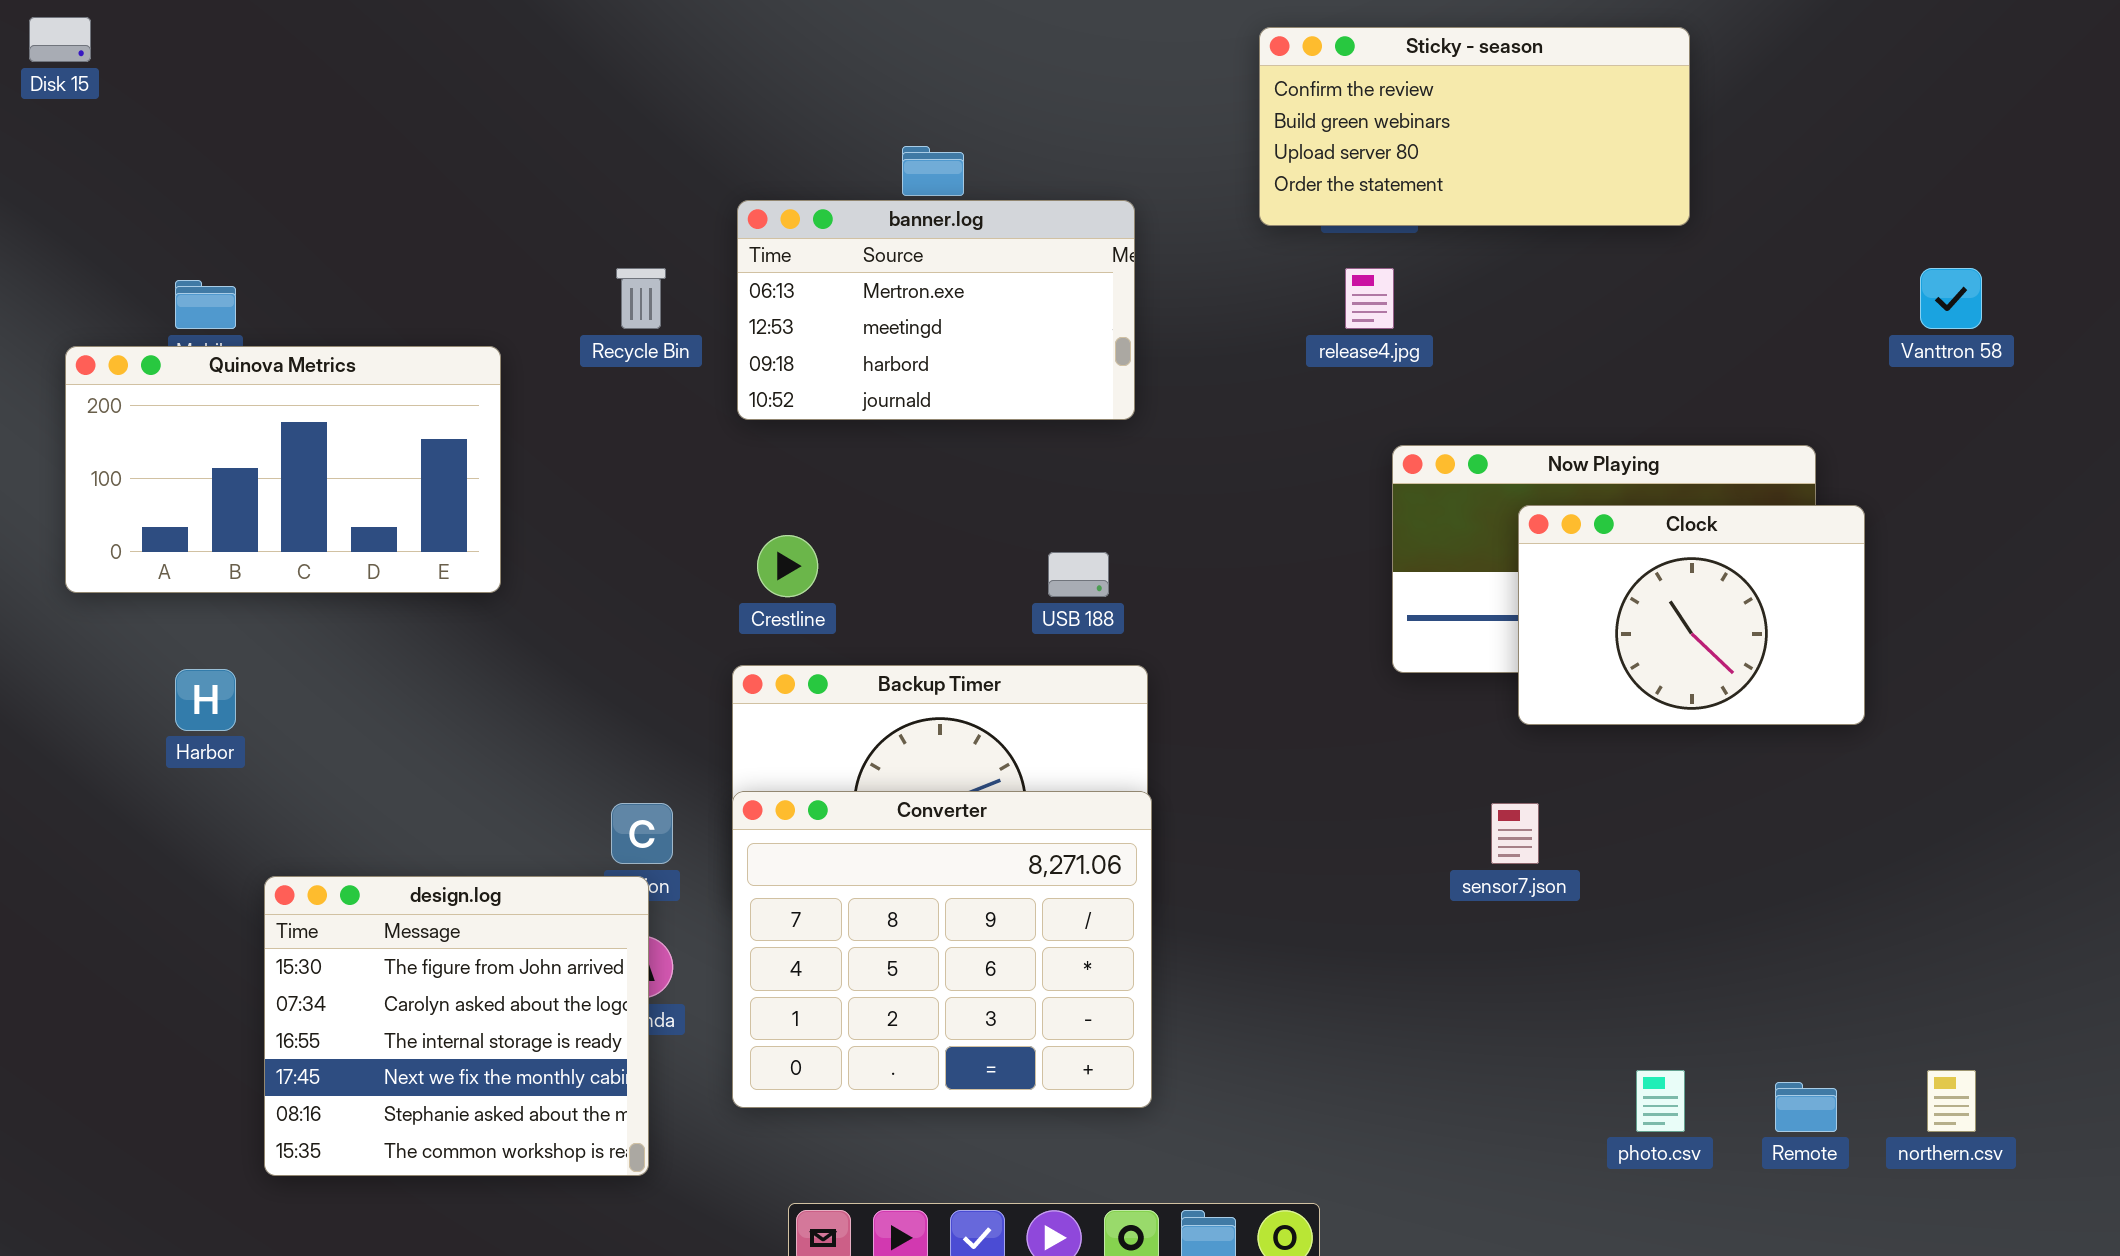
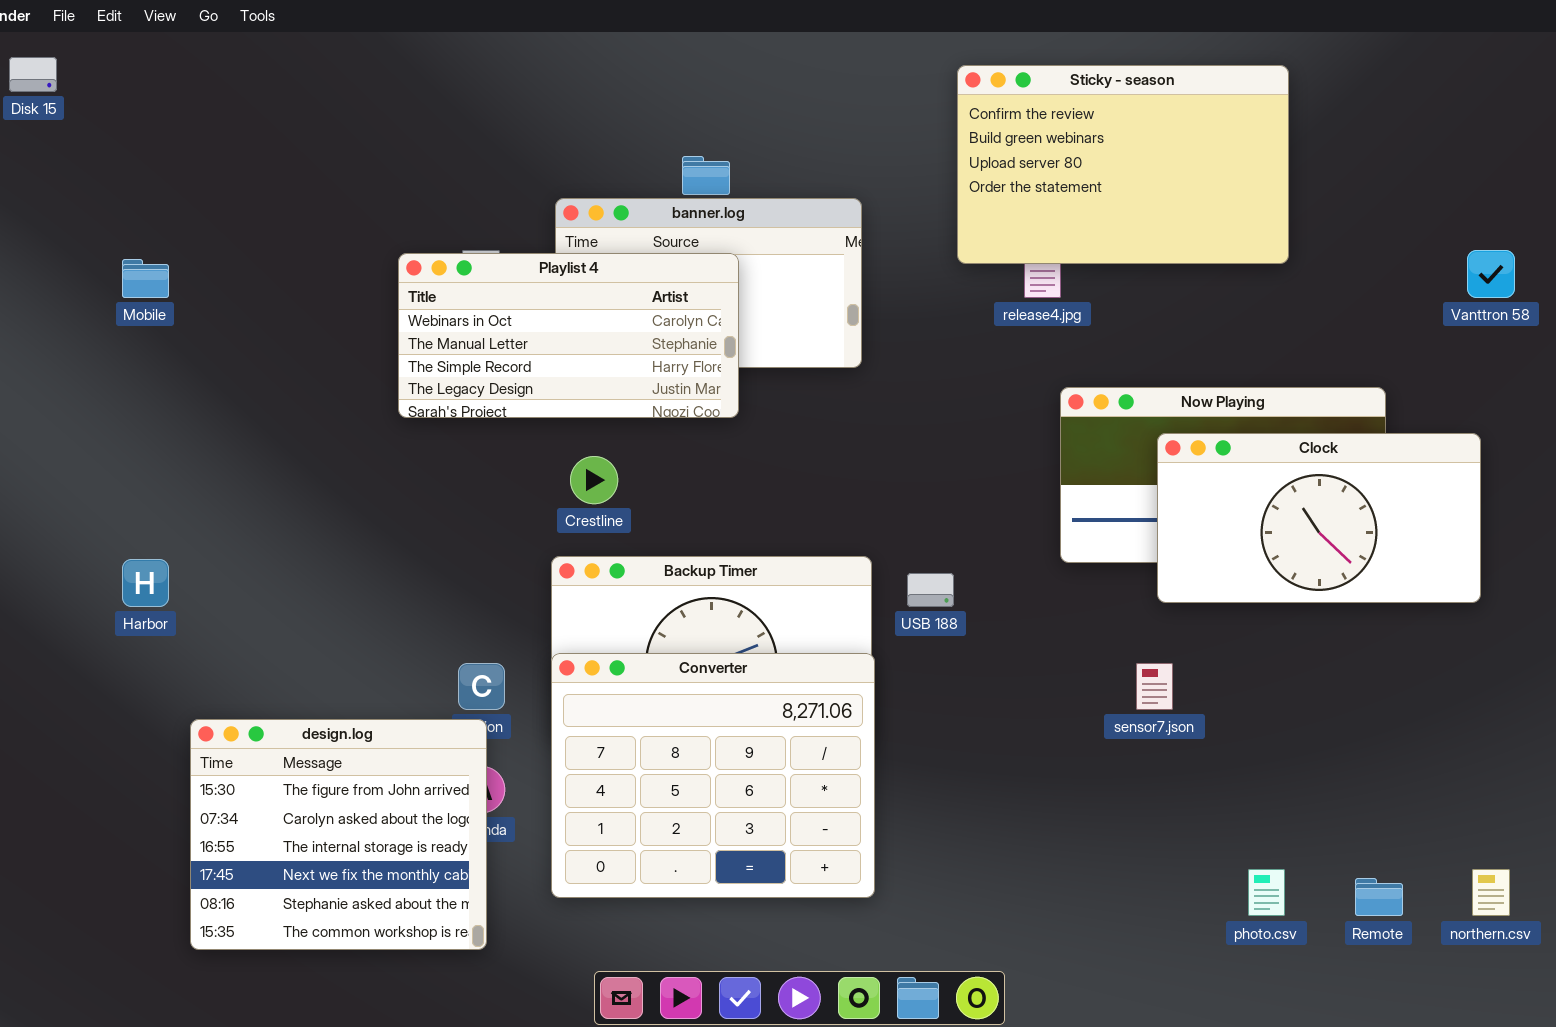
Sticky - season: [1259,27,1690,226] -> [957,65,1289,264], resized
Playlist 4: none -> [398,253,739,418], opened
Quinova Metrics: [65,346,501,593] -> none, closed
Clock: [1518,505,1865,725] -> [1157,433,1481,603], resized
USB 188: [1048,552,1109,597] -> [907,573,954,607], moved

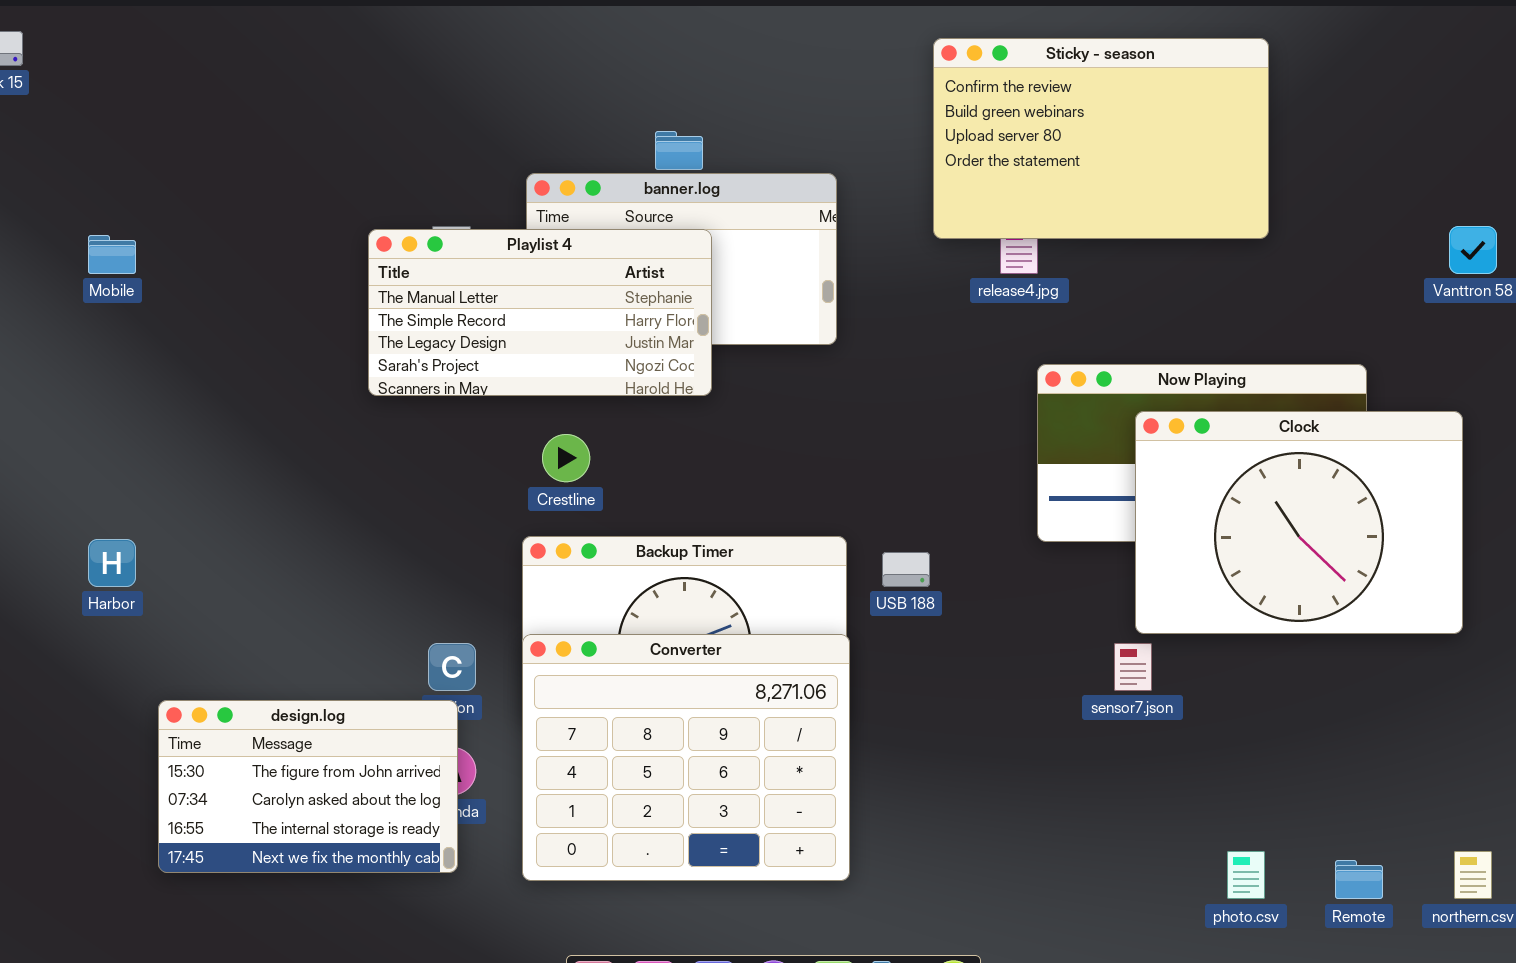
Playlist 4: [398,253,739,418] -> [368,229,712,396], scrolled down 1 row
Clock: [1157,433,1481,603] -> [1135,411,1463,634], resized
design.log: [190,719,487,950] -> [158,700,458,873], resized

